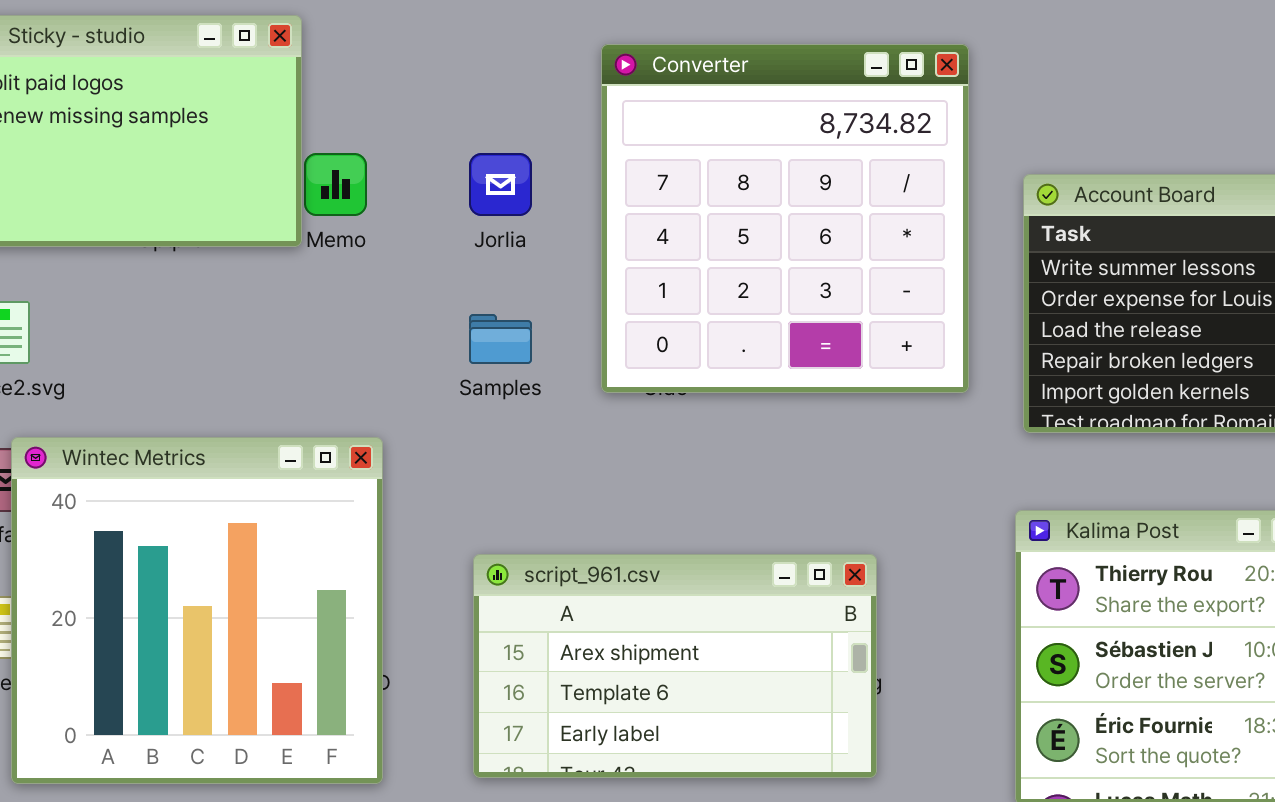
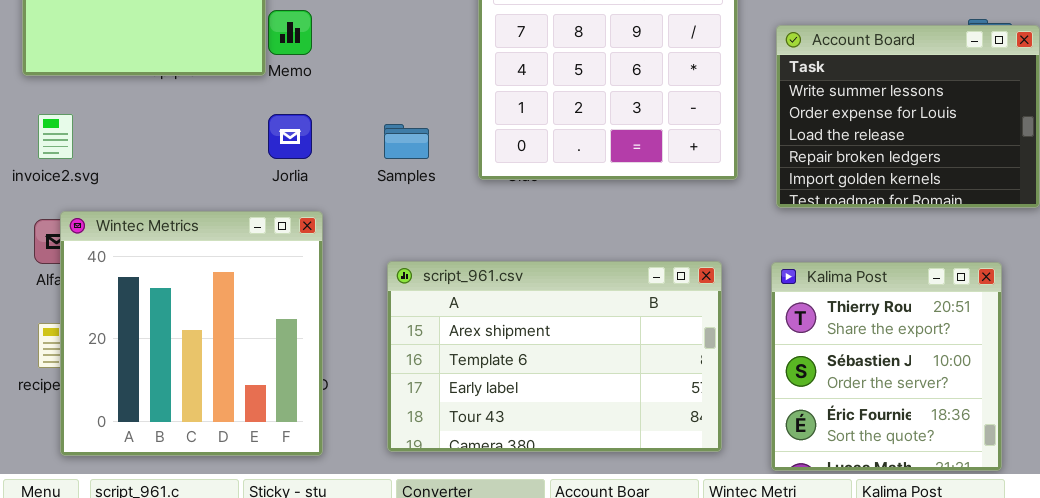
Jorlia: [469,153,532,216] -> [268,114,312,159], moved
script_961.csv: [473,554,877,778] -> [387,261,722,452], resized

